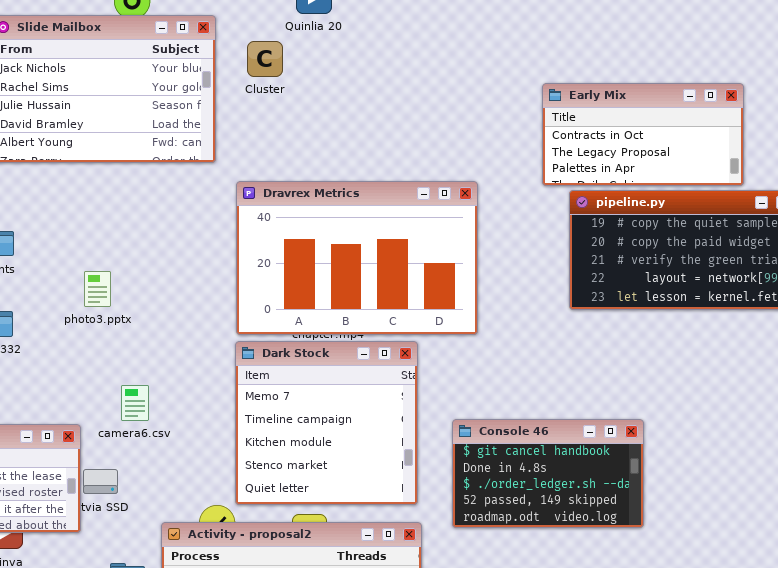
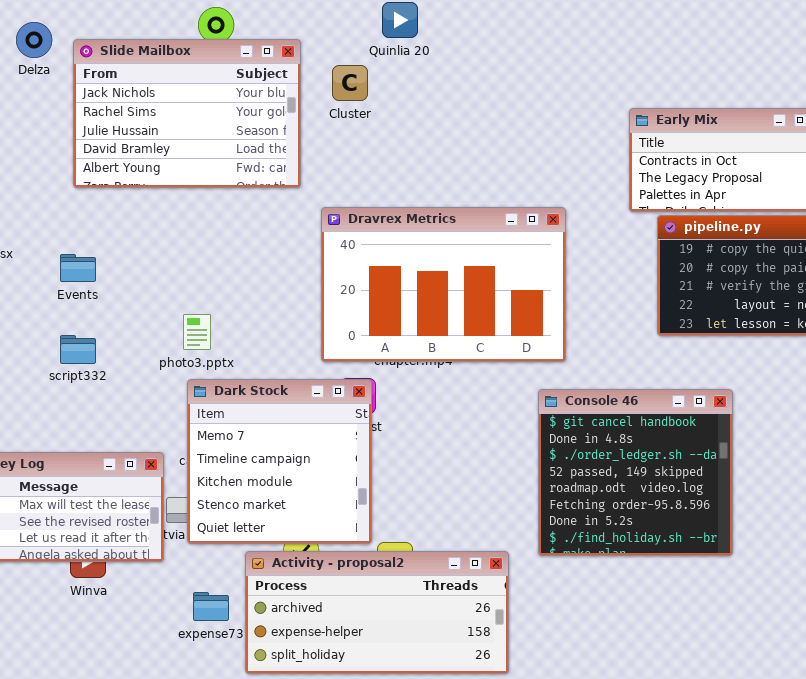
photo3.pptx: [84,271,111,307] -> [183,314,211,350], moved
Dark Stock: [235,341,418,505] -> [187,379,372,544], moved
Console 46: [452,419,644,528] -> [538,389,733,556], resized

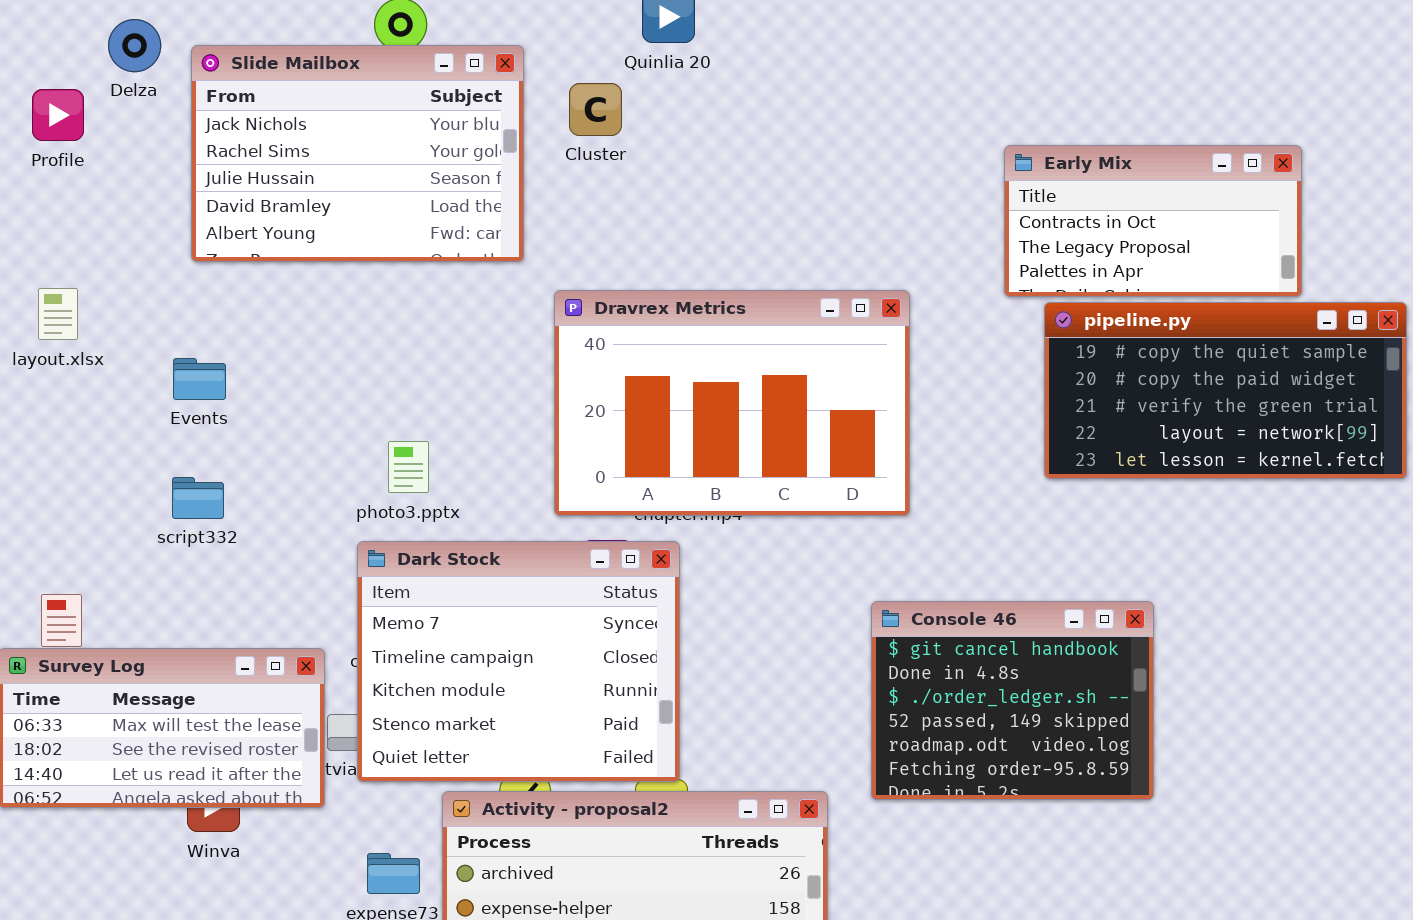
photo3.pptx: [183,314,211,350] -> [388,441,429,493], moved
Dark Stock: [187,379,372,544] -> [357,541,680,782], resized
Console 46: [538,389,733,556] -> [871,601,1154,800], resized

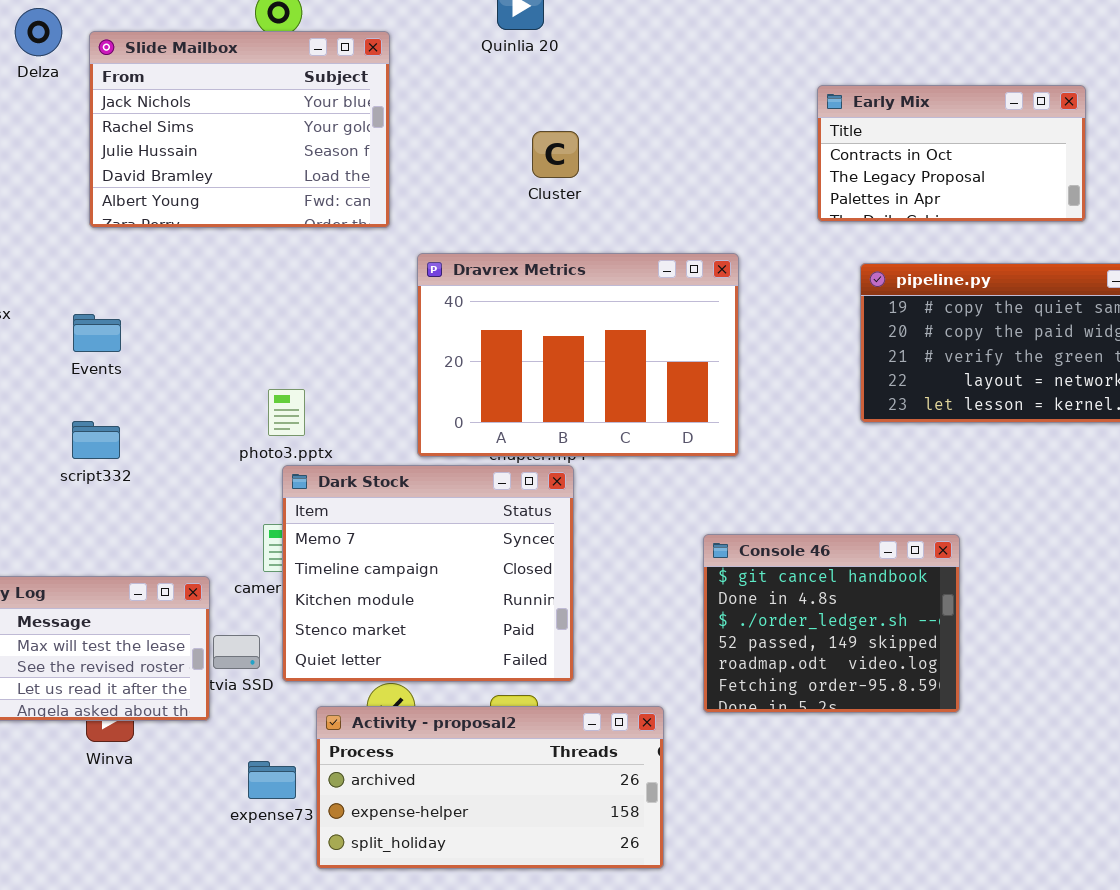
Cluster: [569,83,622,136] -> [532,131,579,178], moved
Early Mix: [1004,145,1302,297] -> [817,85,1086,222], moved
Dark Stock: [357,541,680,782] -> [282,465,574,682], moved

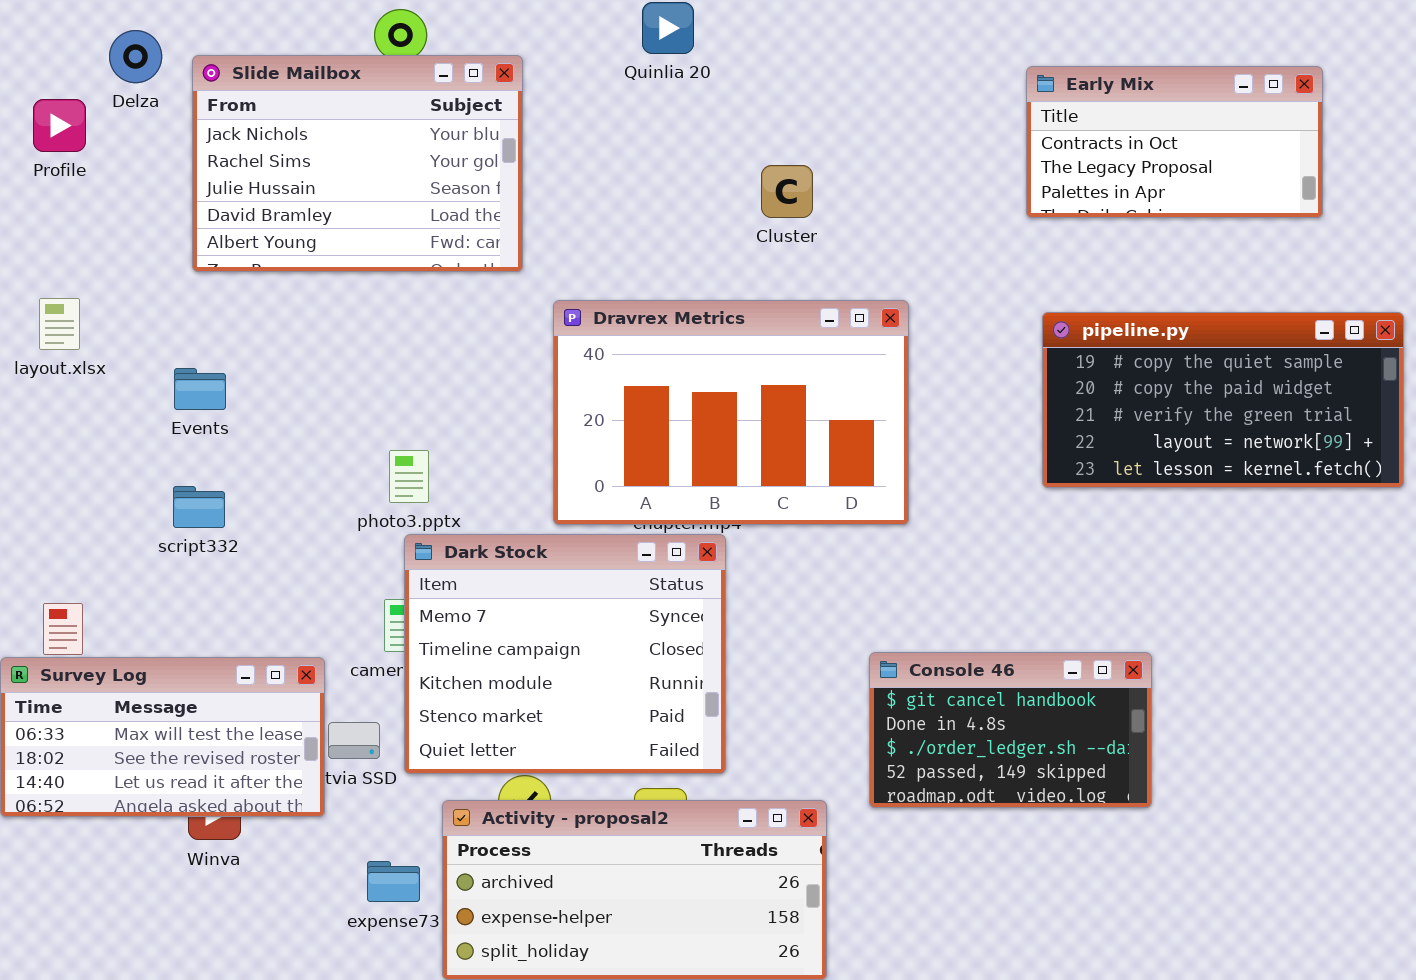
Early Mix: [817,85,1086,222] -> [1026,66,1323,218], moved
Cluster: [532,131,579,178] -> [761,165,813,218], moved
Console 46: [703,534,960,713] -> [869,652,1152,808], resized

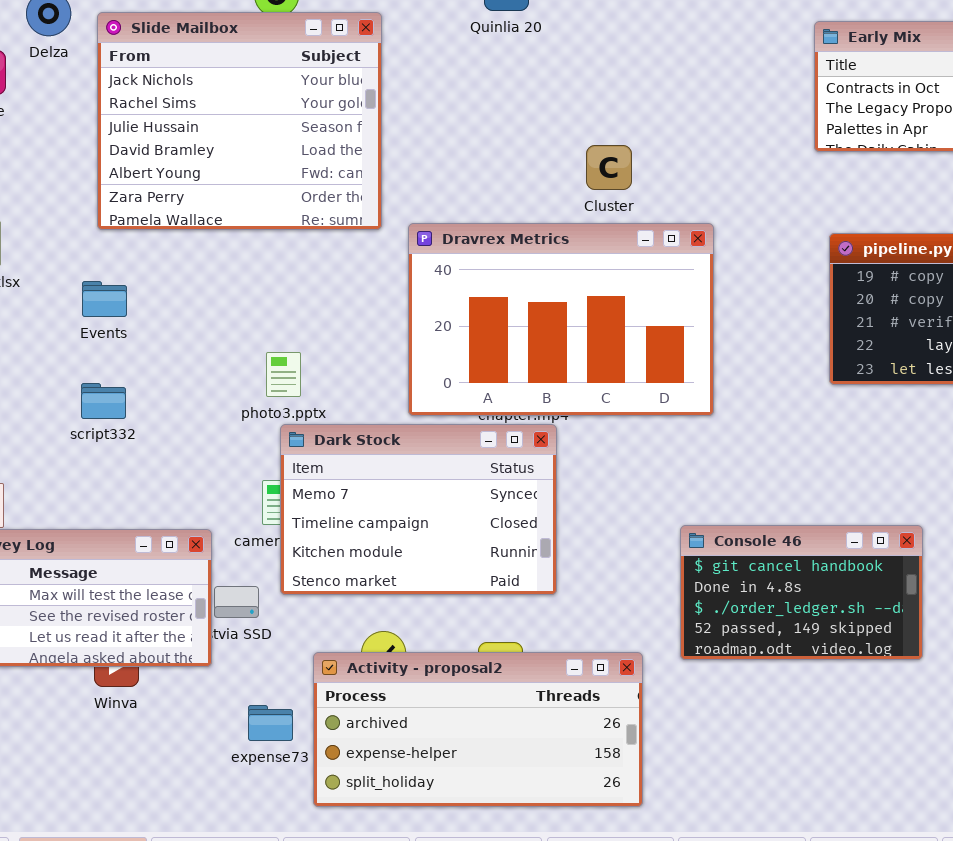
Slide Mailbox: [192,55,523,272] -> [97,12,382,230], resized
Cluster: [761,165,813,218] -> [586,145,632,190], moved
Dark Stock: [404,534,726,774] -> [280,424,557,595], resized

